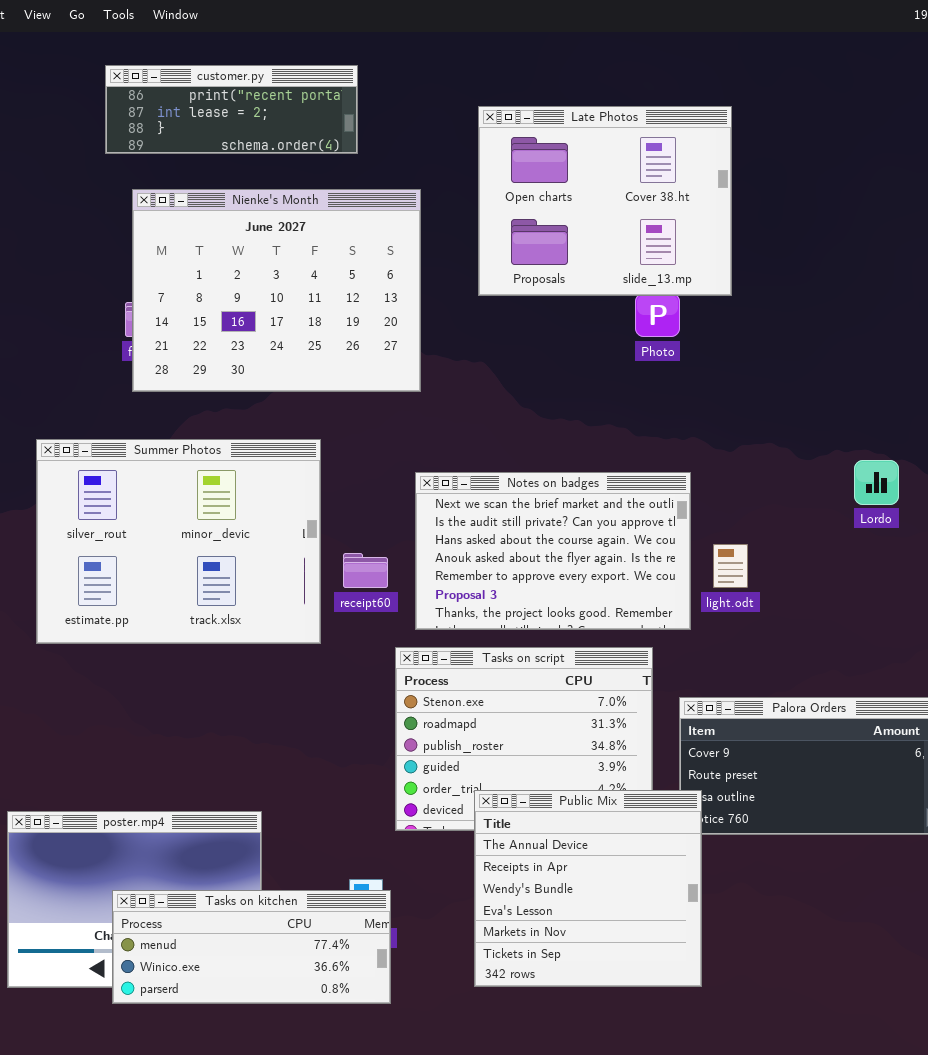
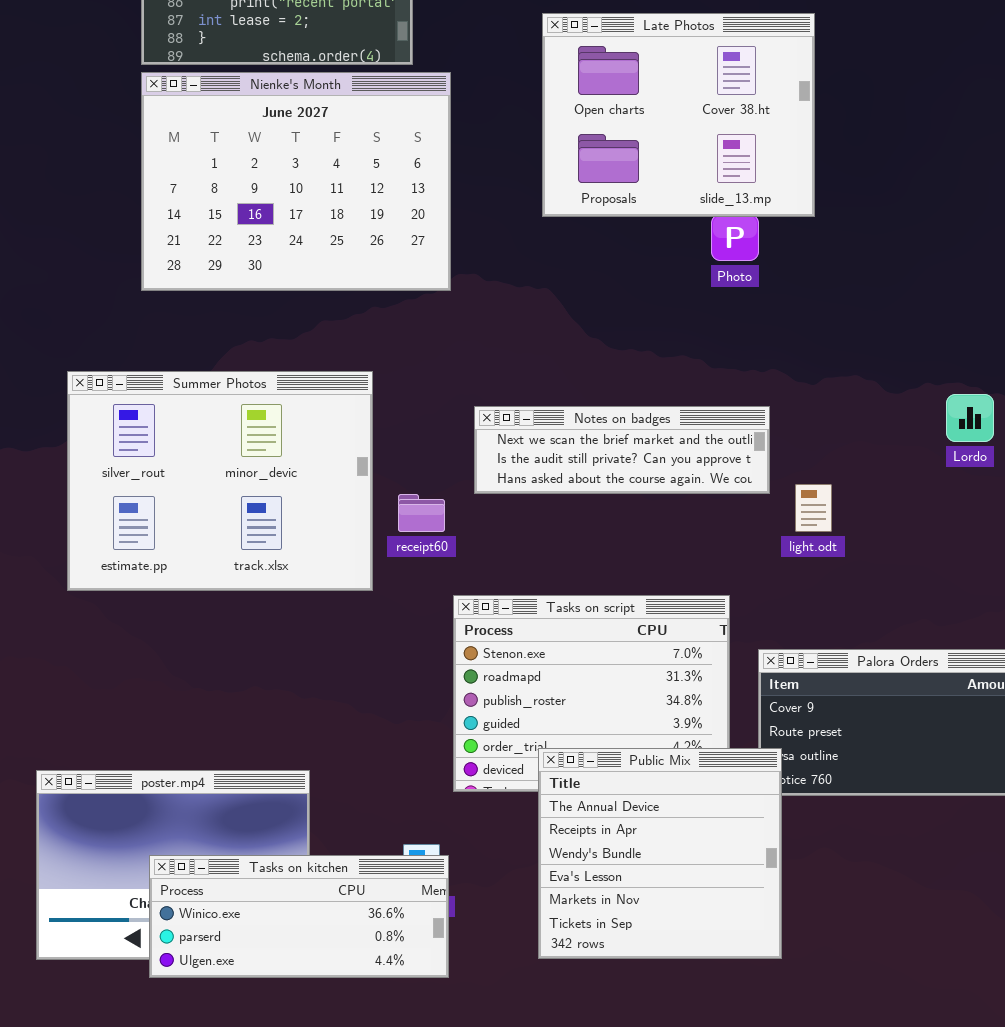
Nienke's Month: [132,189,421,392] -> [141,72,451,291], moved
Notes on badges: [415,472,691,630] -> [474,406,770,494], resized
Tasks on kitchen: [112,890,391,1004] -> [149,855,449,978], scrolled down 1 row

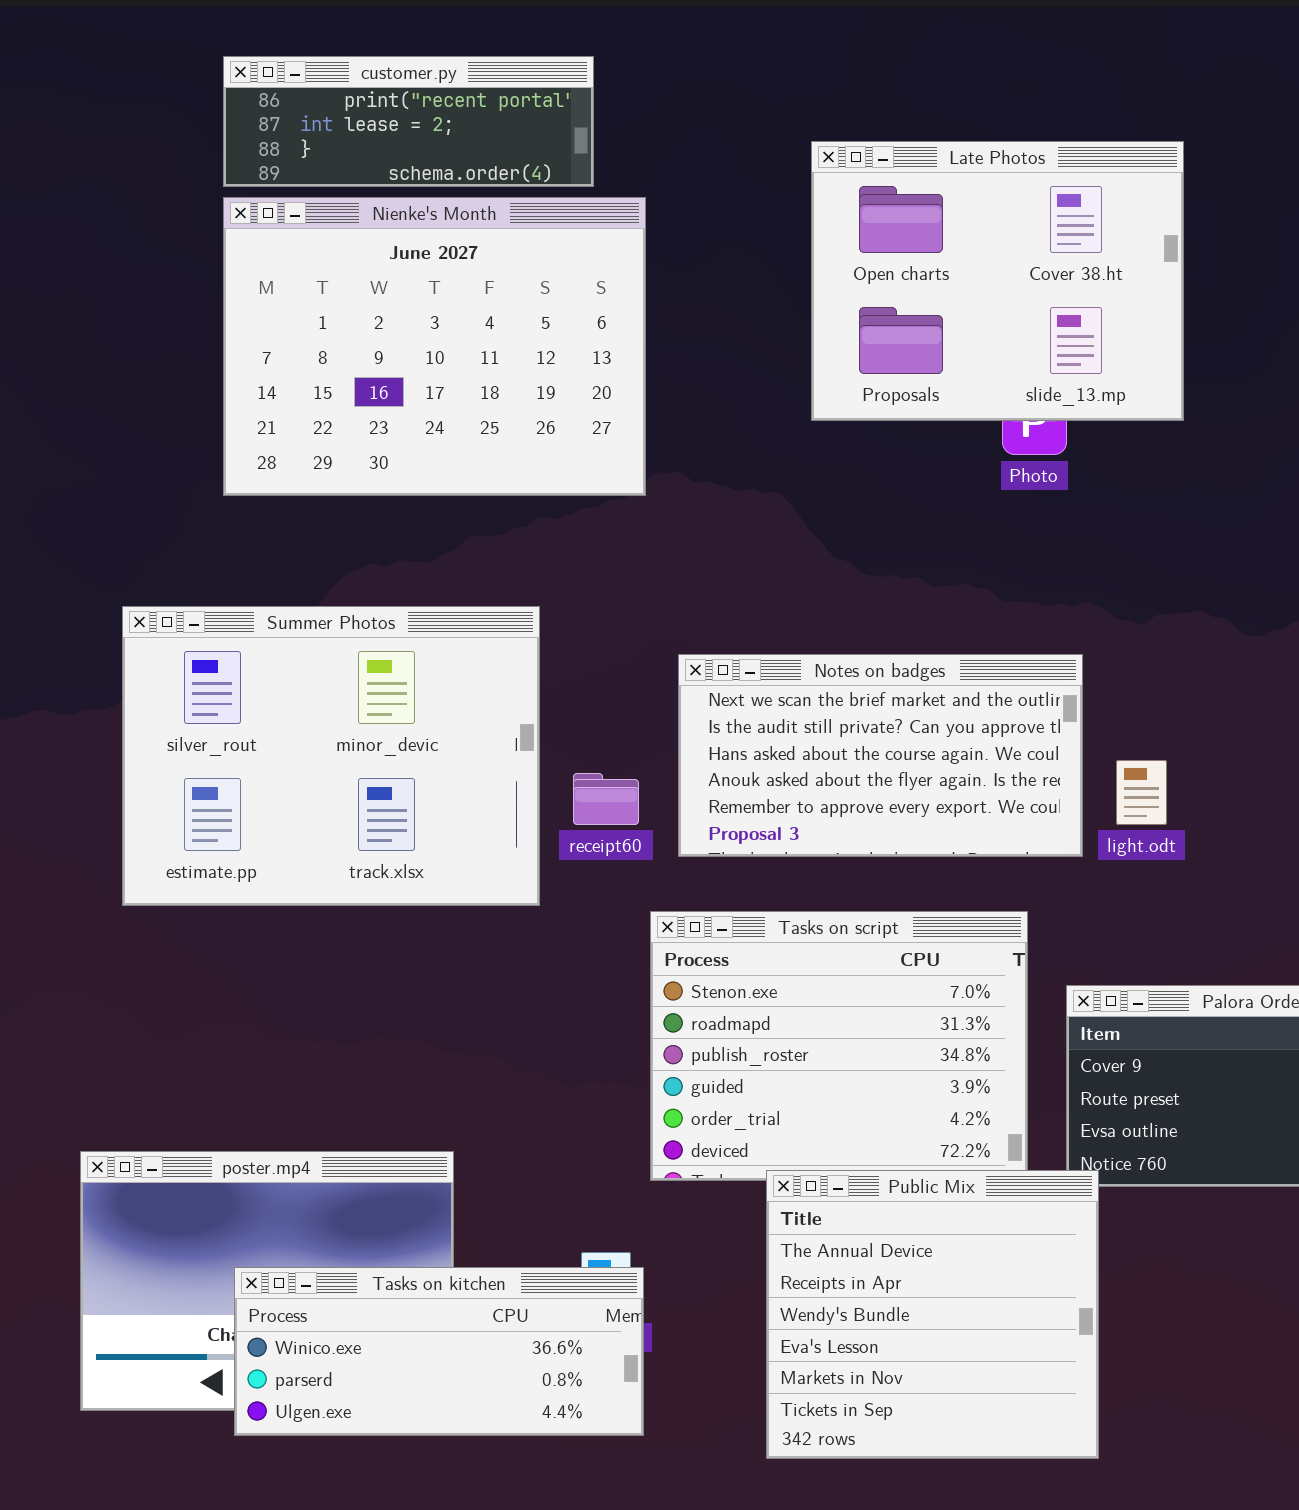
Late Photos: [542,13,815,217] -> [811,141,1184,421], moved
Notes on badges: [474,406,770,494] -> [678,654,1083,857], resized
Public Mix: [538,748,782,959] -> [766,1170,1099,1459], moved

